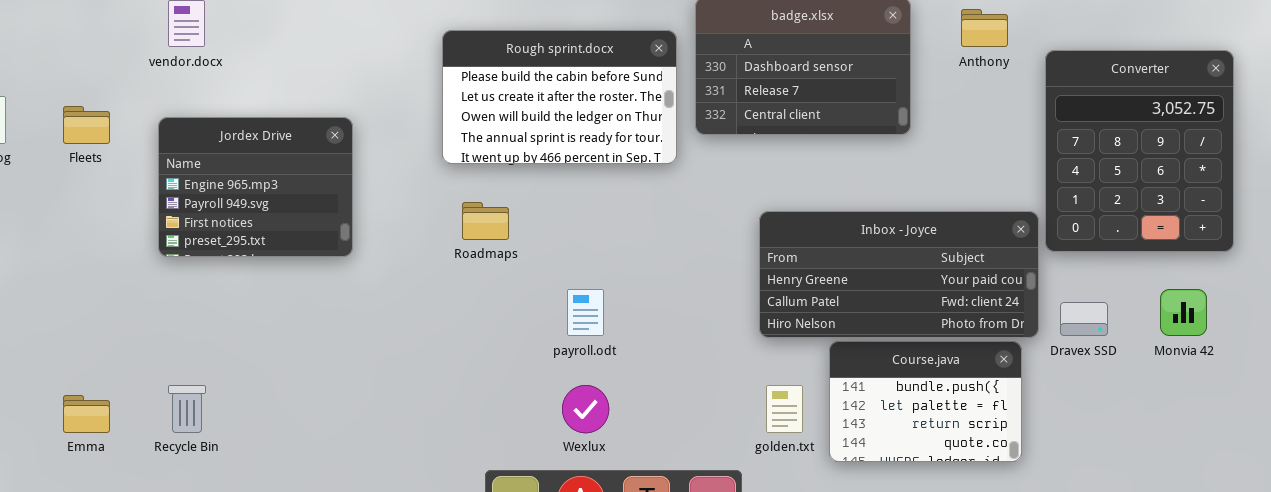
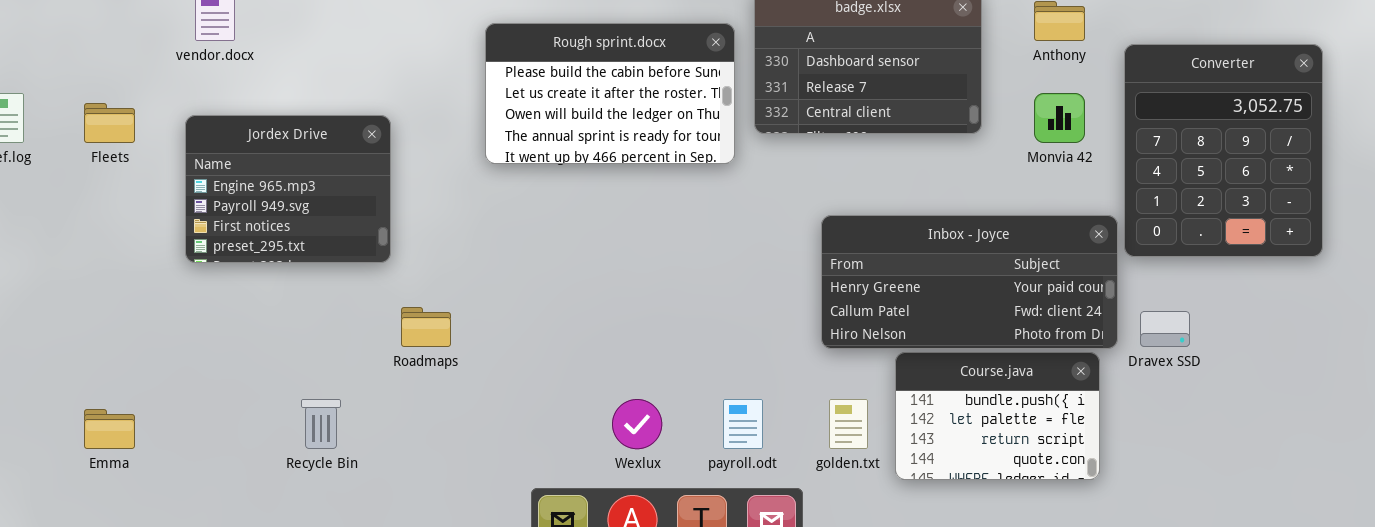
Roadmaps: [462,202,509,240] -> [401,307,451,347], moved
payroll.odt: [567,289,604,336] -> [723,399,763,449], moved
Monvia 42: [1160,289,1207,336] -> [1034,93,1085,143], moved
Recycle Bin: [168,385,206,433] -> [301,399,341,449], moved

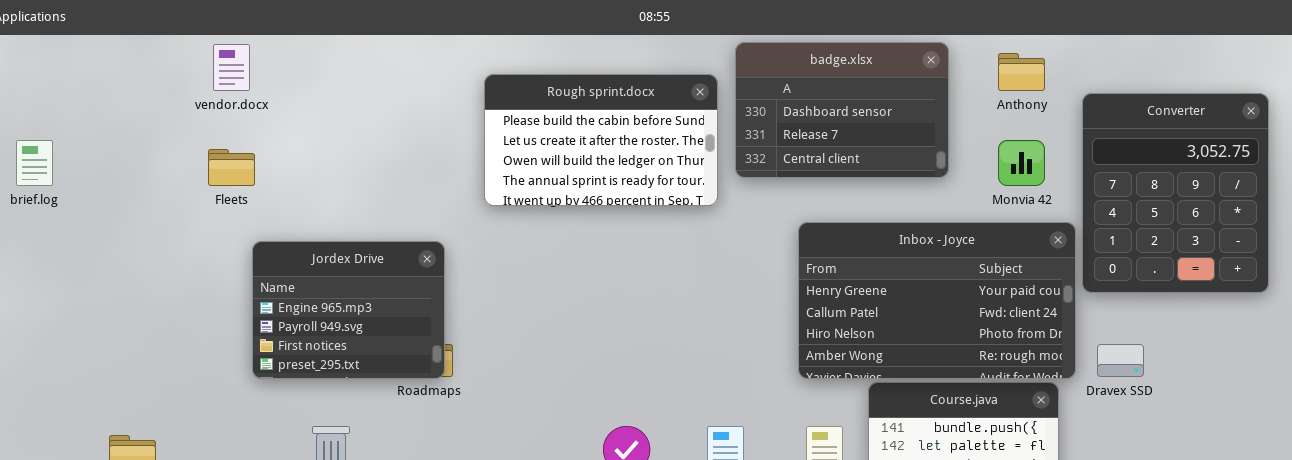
Fleets: [84,103,135,143] -> [208,149,255,186], moved
Jordex Drive: [185,115,391,263] -> [252,241,445,379], moved
Inbox - Joyce: [821,215,1118,349] -> [798,222,1076,379], resized

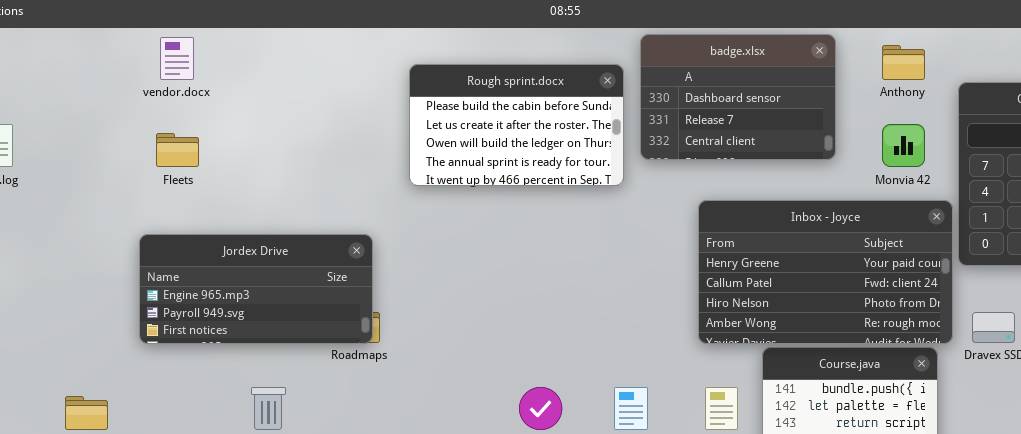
Jordex Drive: [252,241,445,379] -> [139,234,373,344], resized

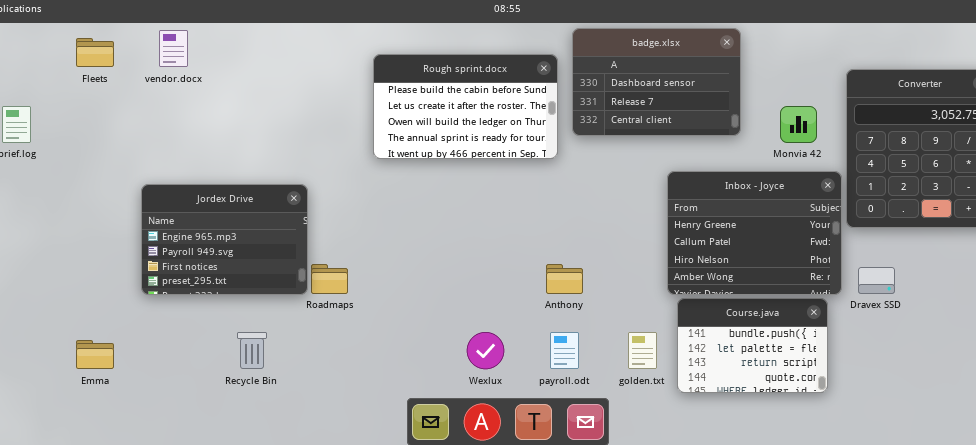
Anthony: [882,45,925,80] -> [546,264,583,294], moved
Fleets: [156,133,199,167] -> [76,38,114,67], moved
Inbox - Joyce: [698,200,953,344] -> [667,171,842,295], resized
Jordex Drive: [139,234,373,344] -> [141,184,308,295], resized

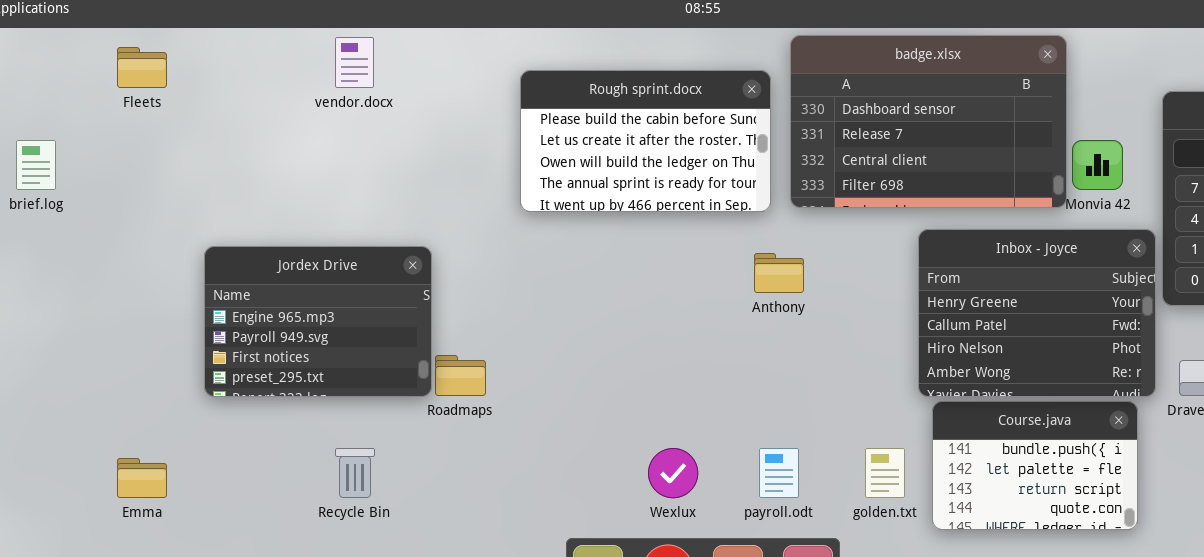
badge.xlsx: [572,28,741,136] -> [790,35,1067,208], resized
vendor.docx: [159,30,188,67] -> [335,37,374,88], moved
Anthony: [546,264,583,294] -> [754,253,804,293], moved

